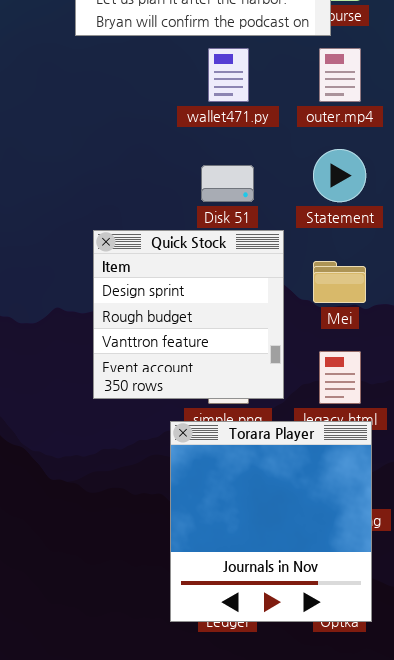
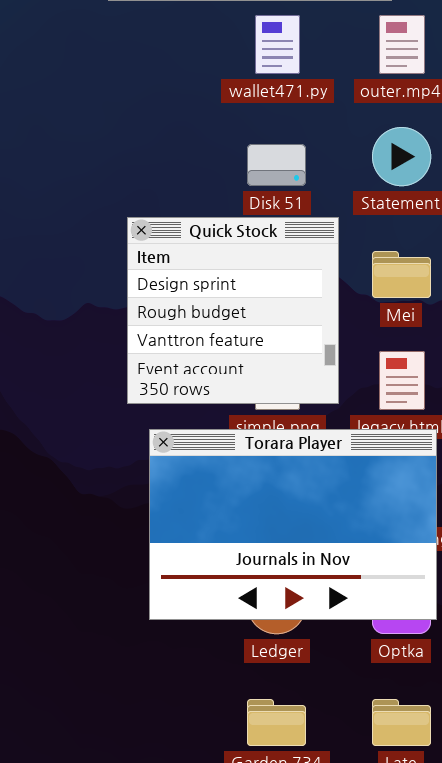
Torara Player: [170,421,372,622] -> [149,429,437,620], resized

